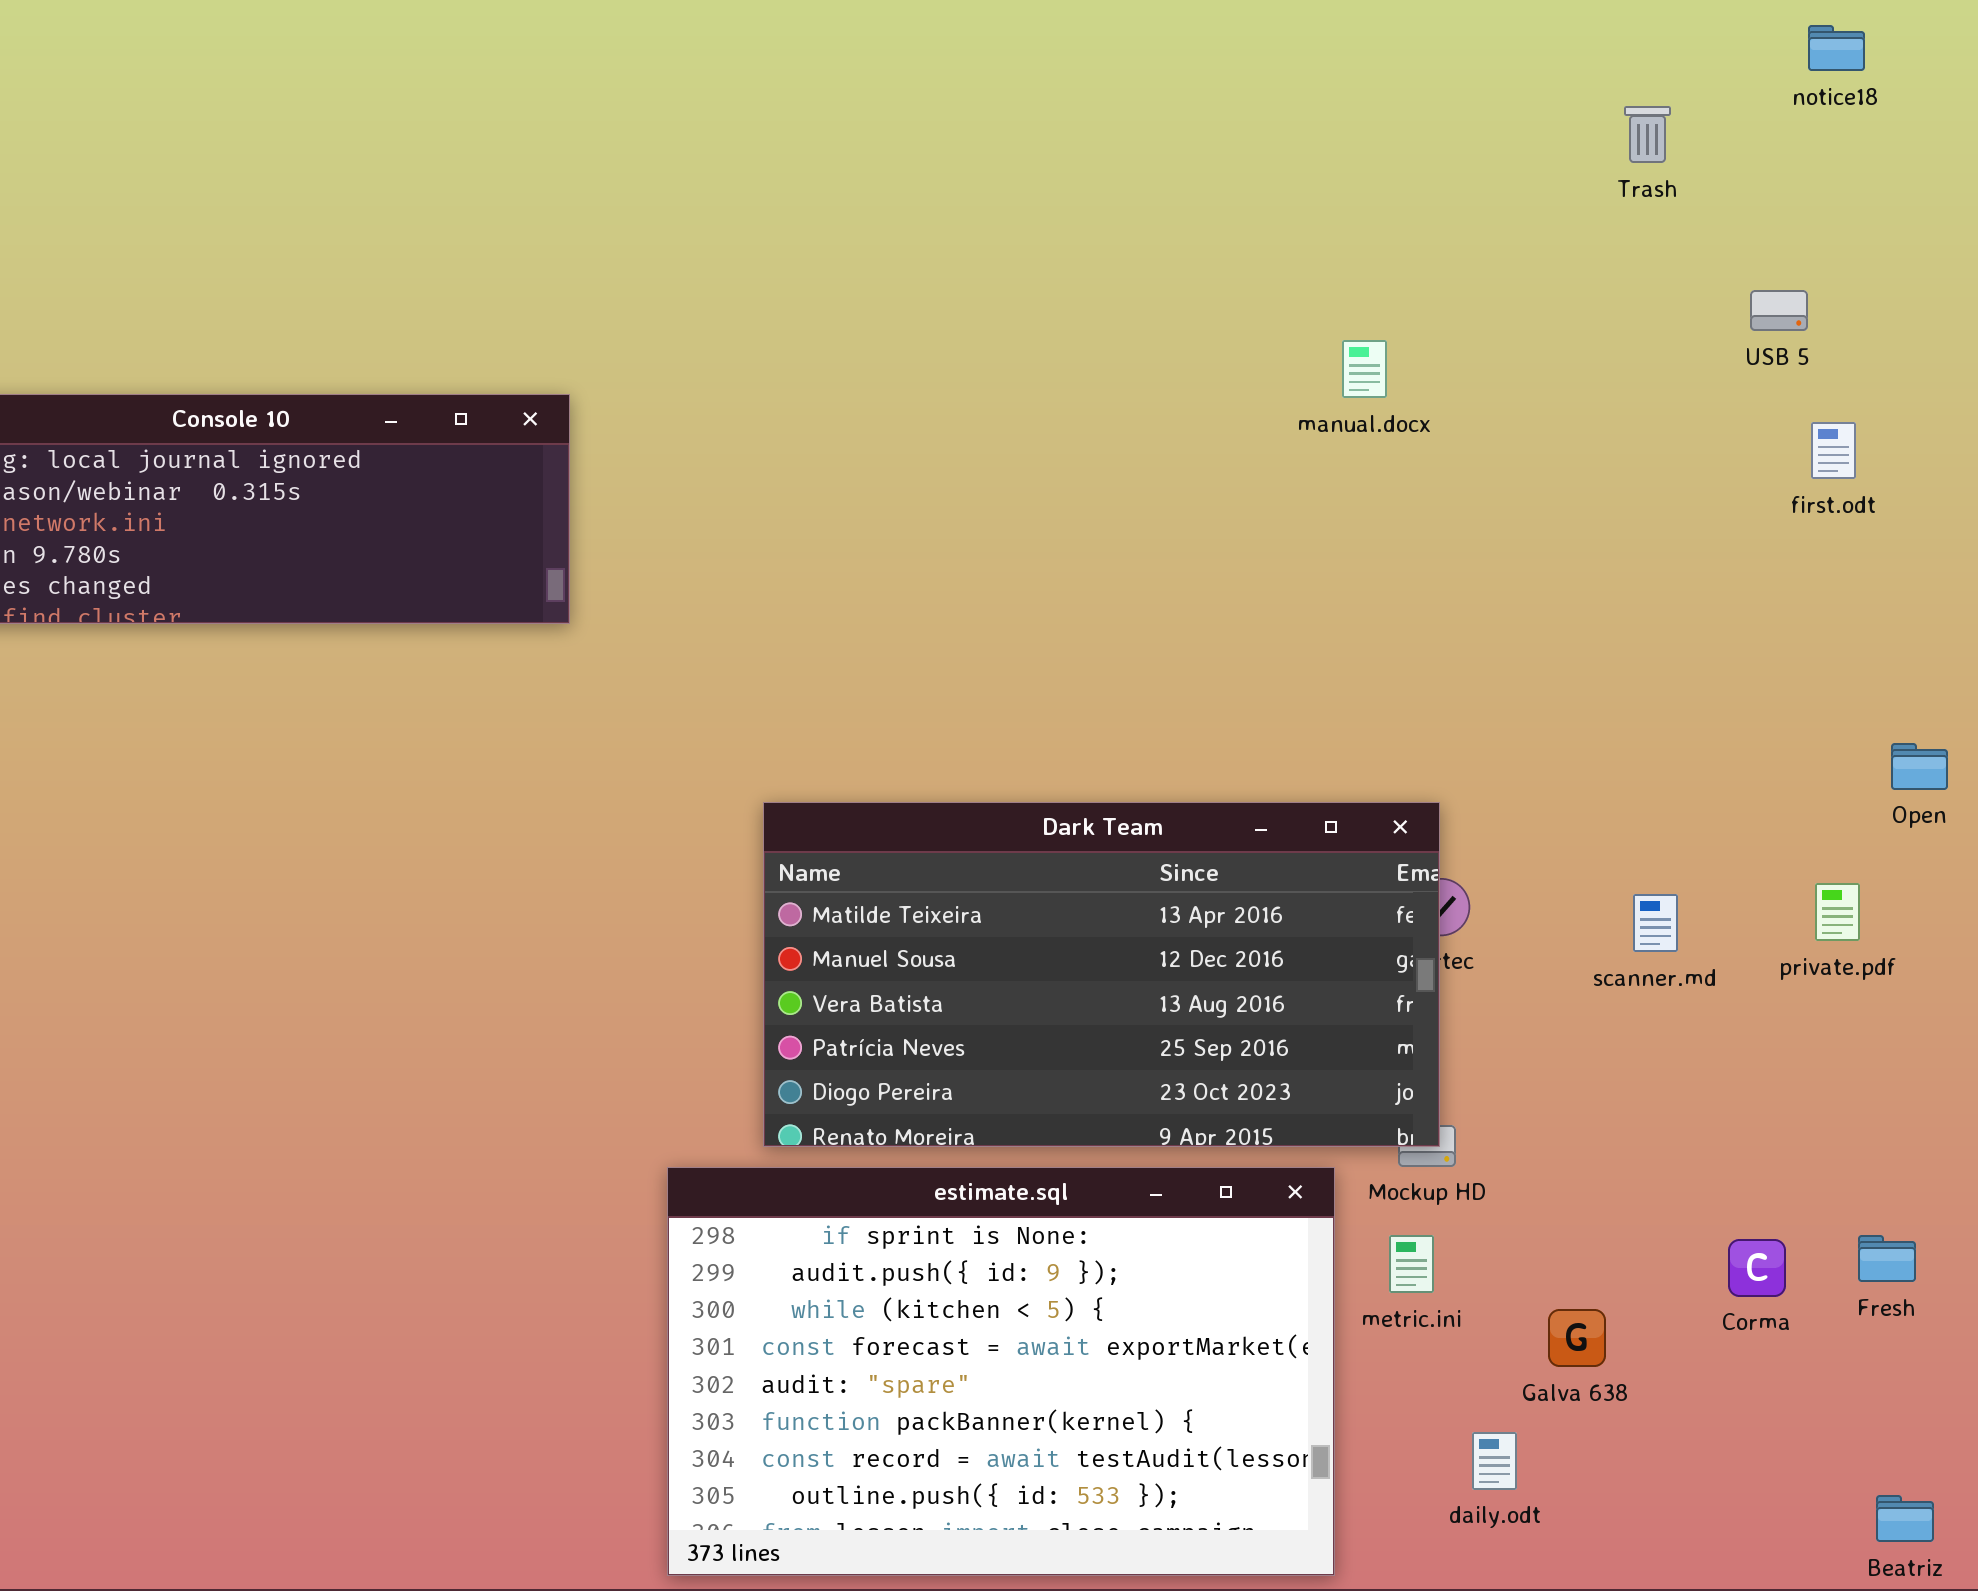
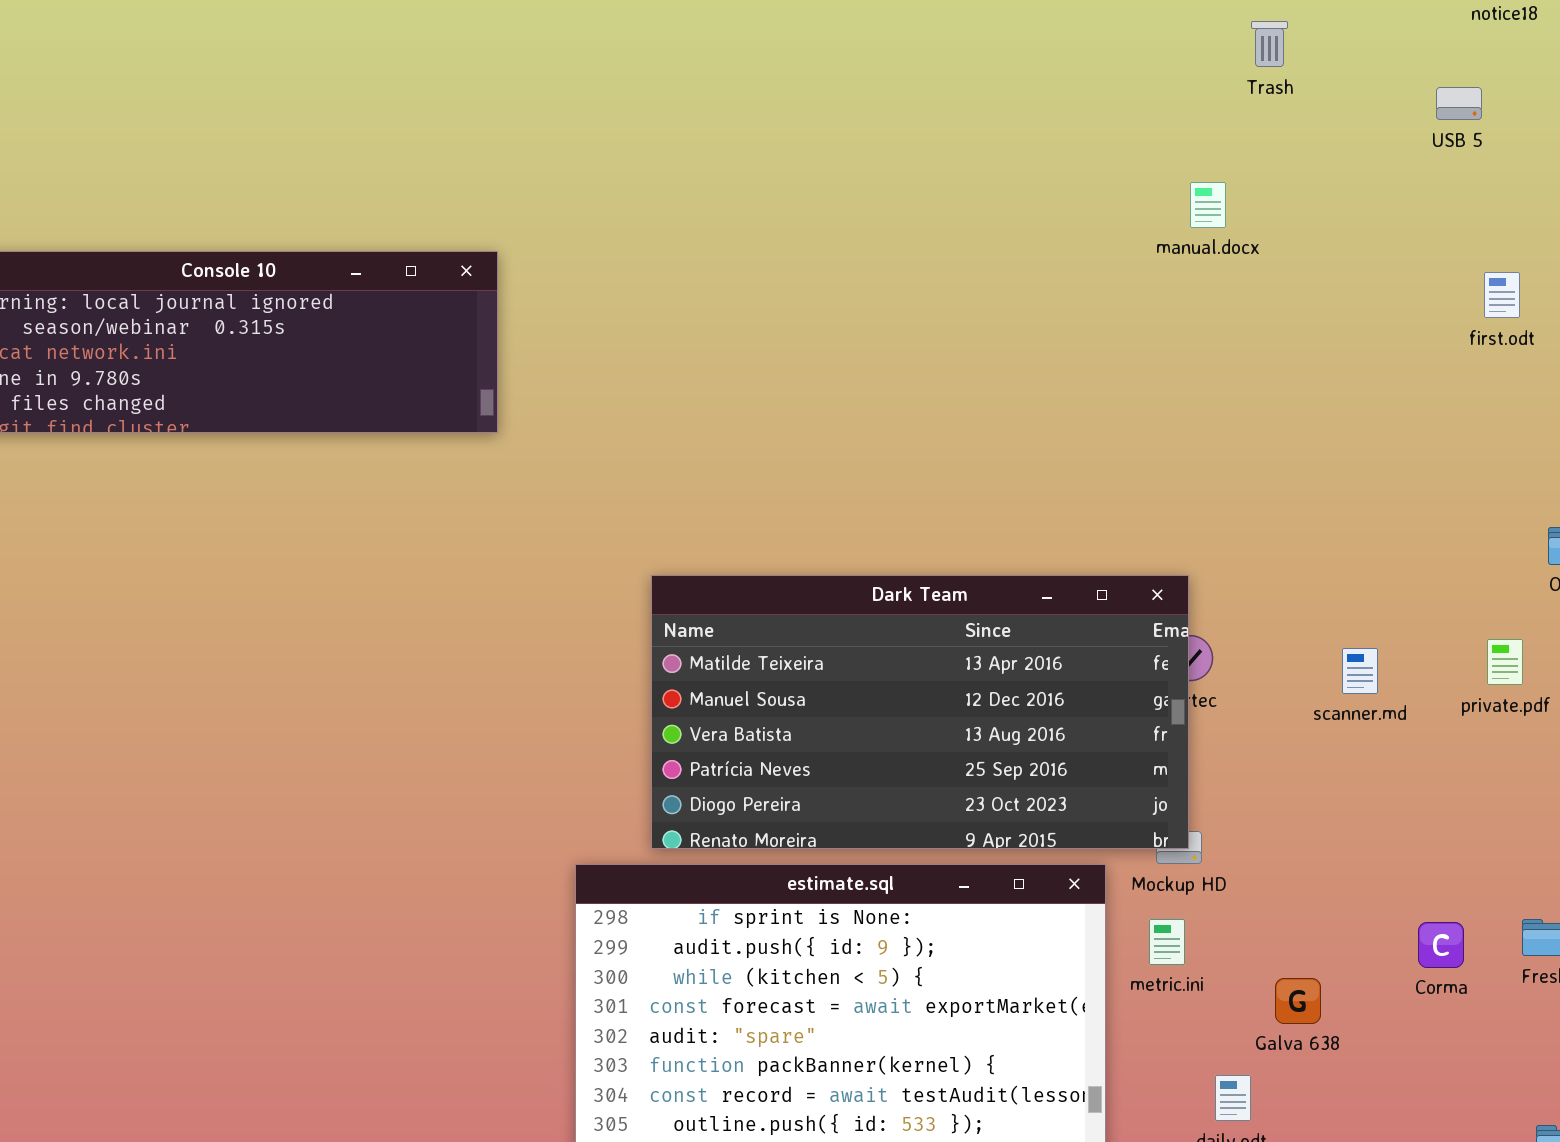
Trash: [1624,106,1671,163] -> [1251,21,1288,67], moved
USB 5: [1750,290,1808,331] -> [1436,87,1482,120], moved
manual.docx: [1342,340,1387,398] -> [1190,182,1226,228], moved

